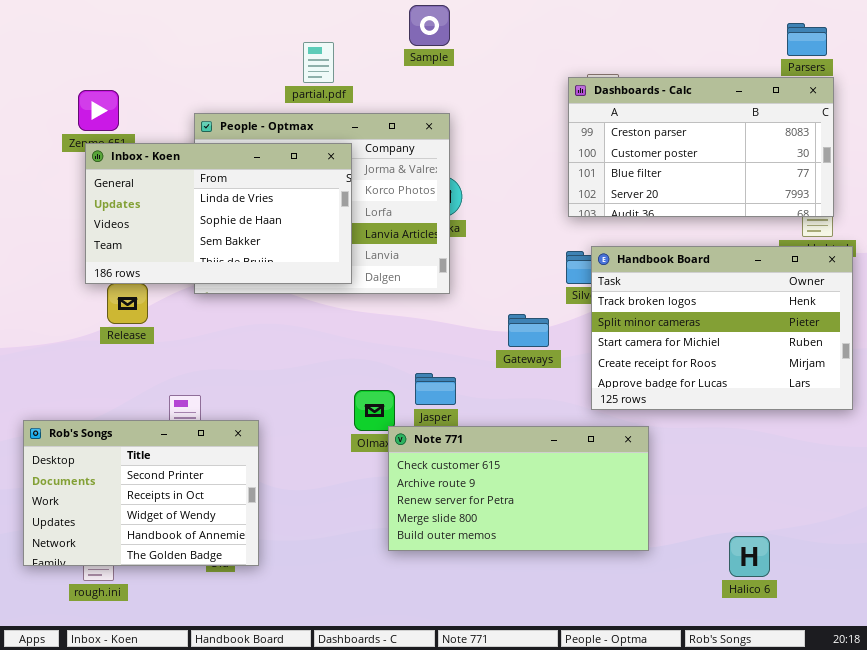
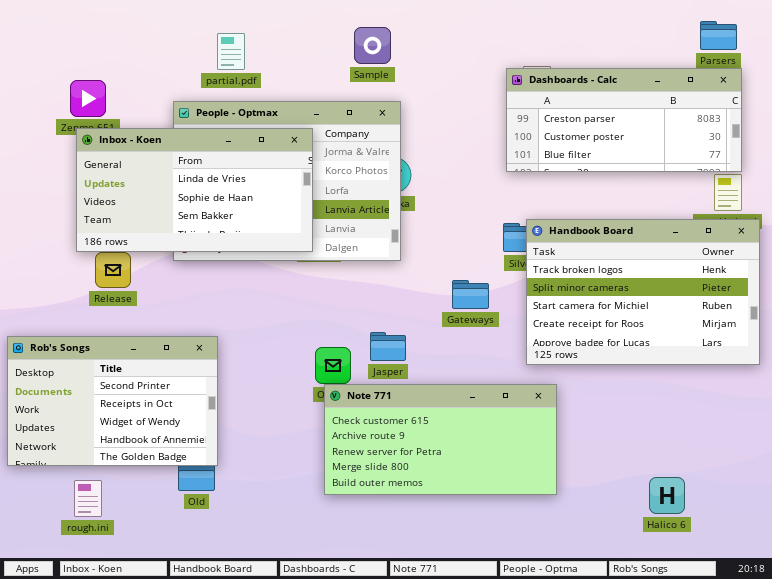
Sample: [409,5,450,46] -> [354,27,391,64], moved
partial.pdf: [303,42,334,83] -> [217,33,245,70], moved
Dashboards - Calc: [568,77,834,217] -> [506,68,742,172], resized
Rob's Songs: [23,420,259,566] -> [7,336,218,466], moved
Note 771: [388,426,649,551] -> [324,384,557,495], moved

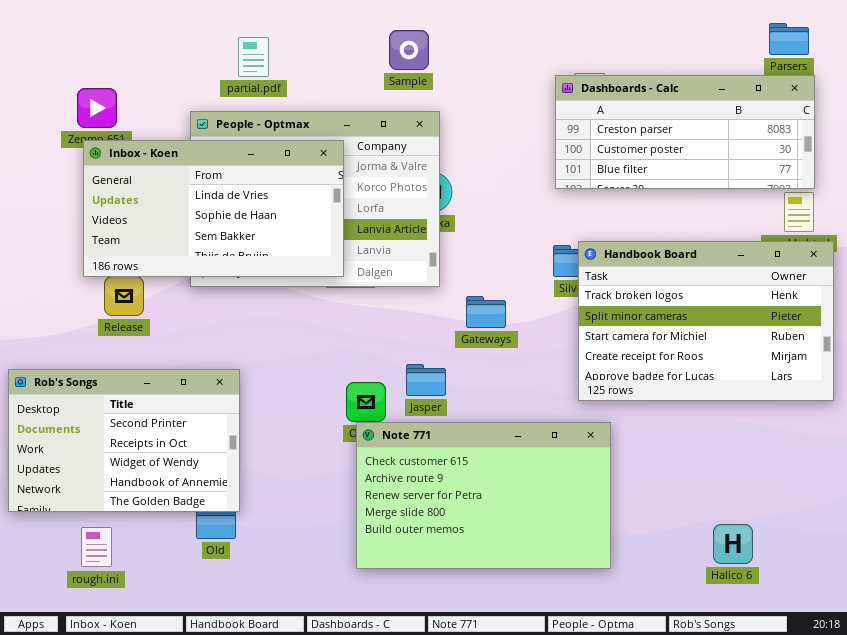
Gateways: [452,280,489,309] -> [466,296,506,328], moved
Note 771: [324,384,557,495] -> [356,422,611,569], resized

